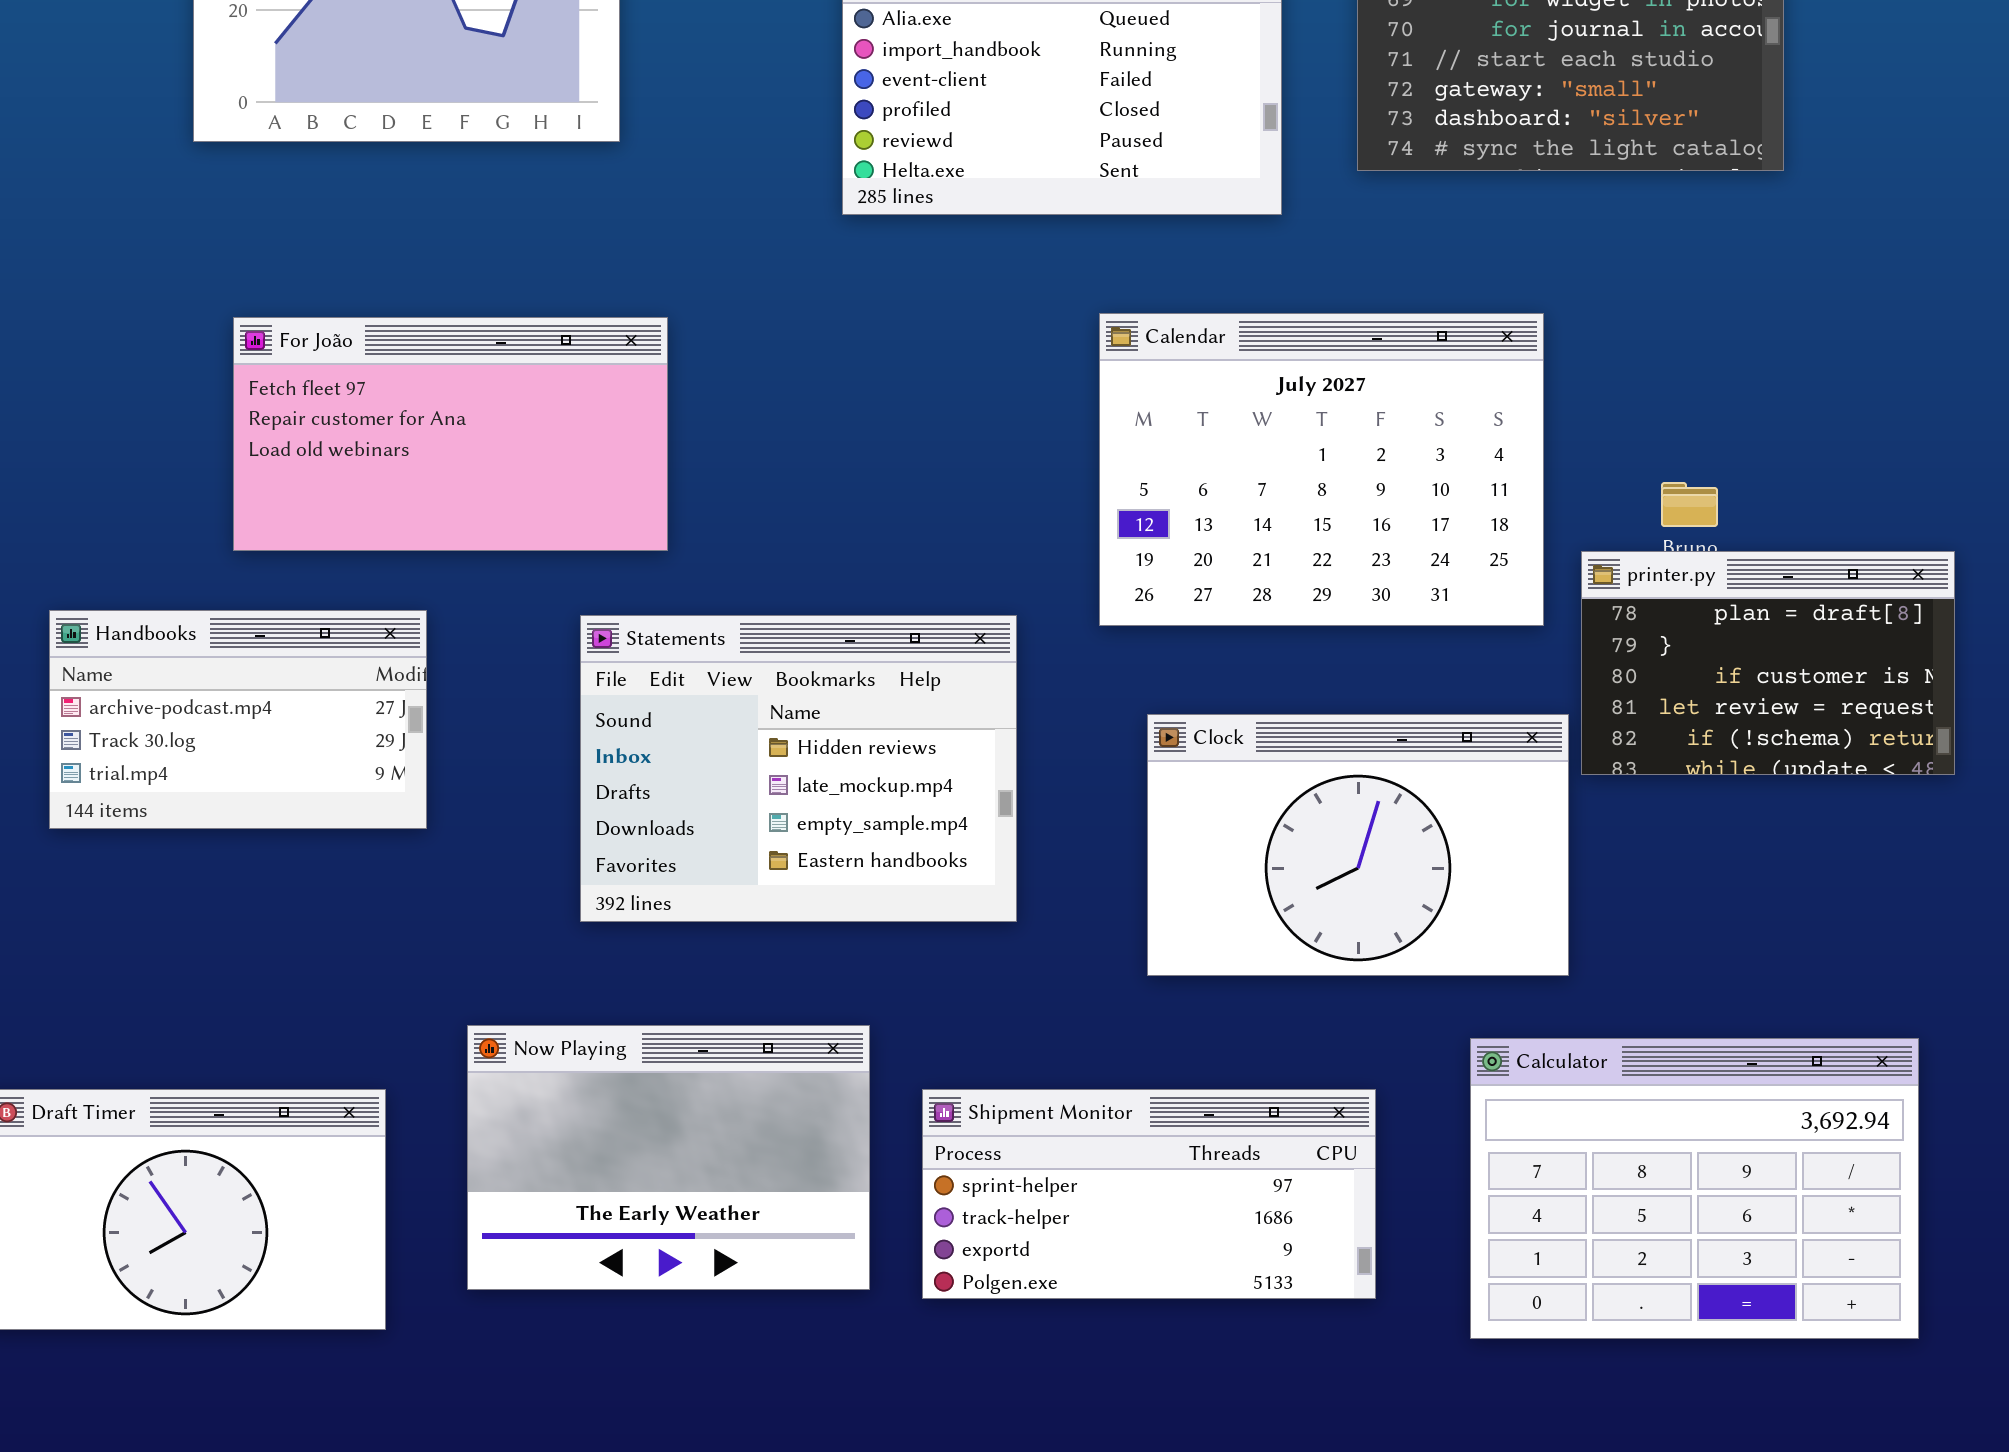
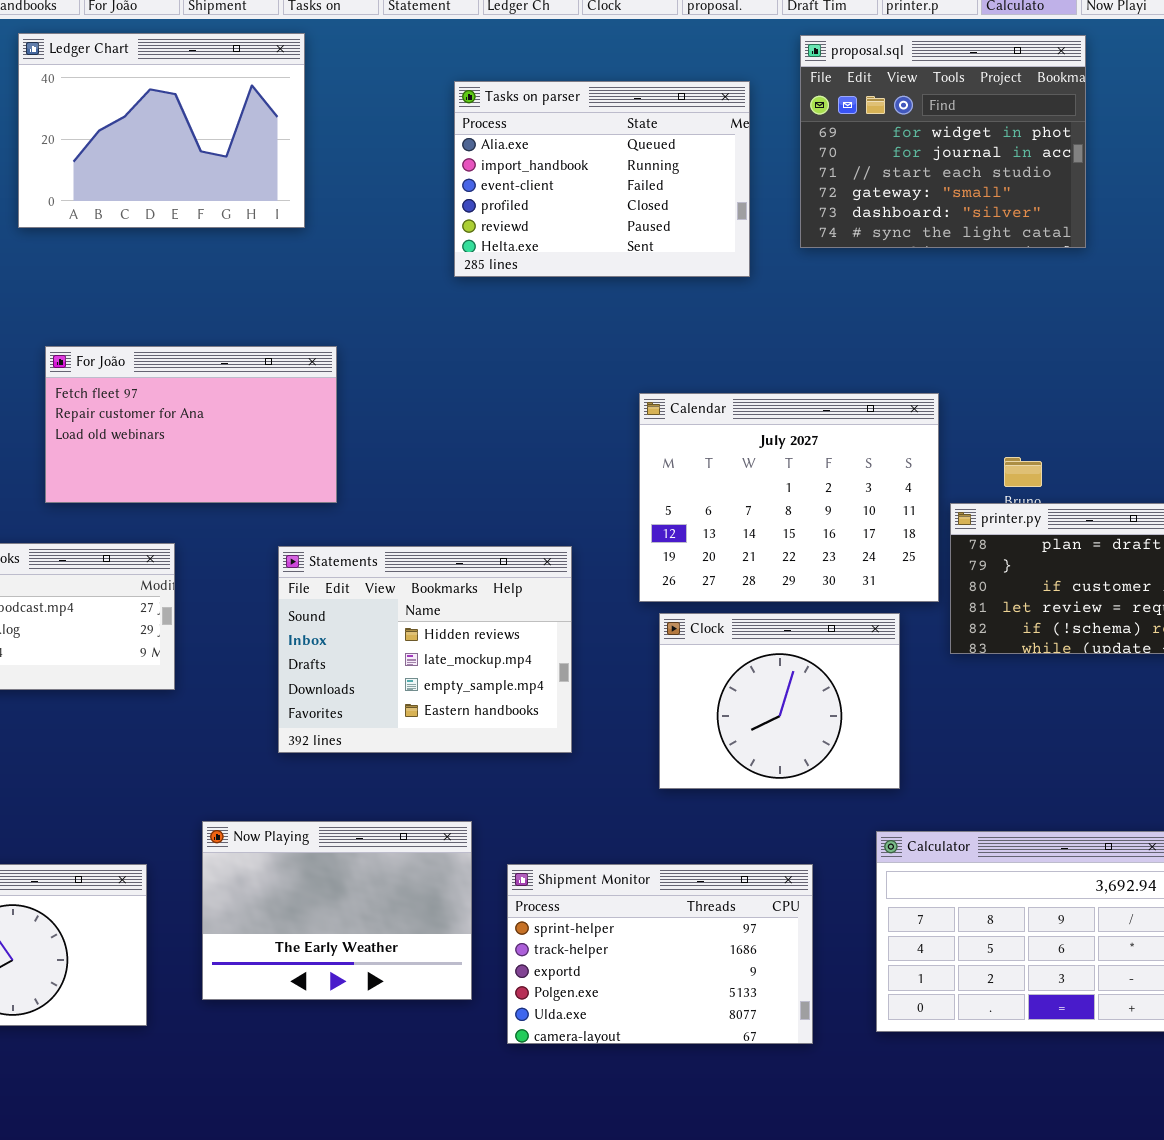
Calendar: [1099,313,1544,626] -> [639,393,939,602], moved
Clock: [1147,714,1569,976] -> [659,613,900,789], resized
Shipment Monitor: [922,1089,1376,1299] -> [507,864,813,1044], resized

